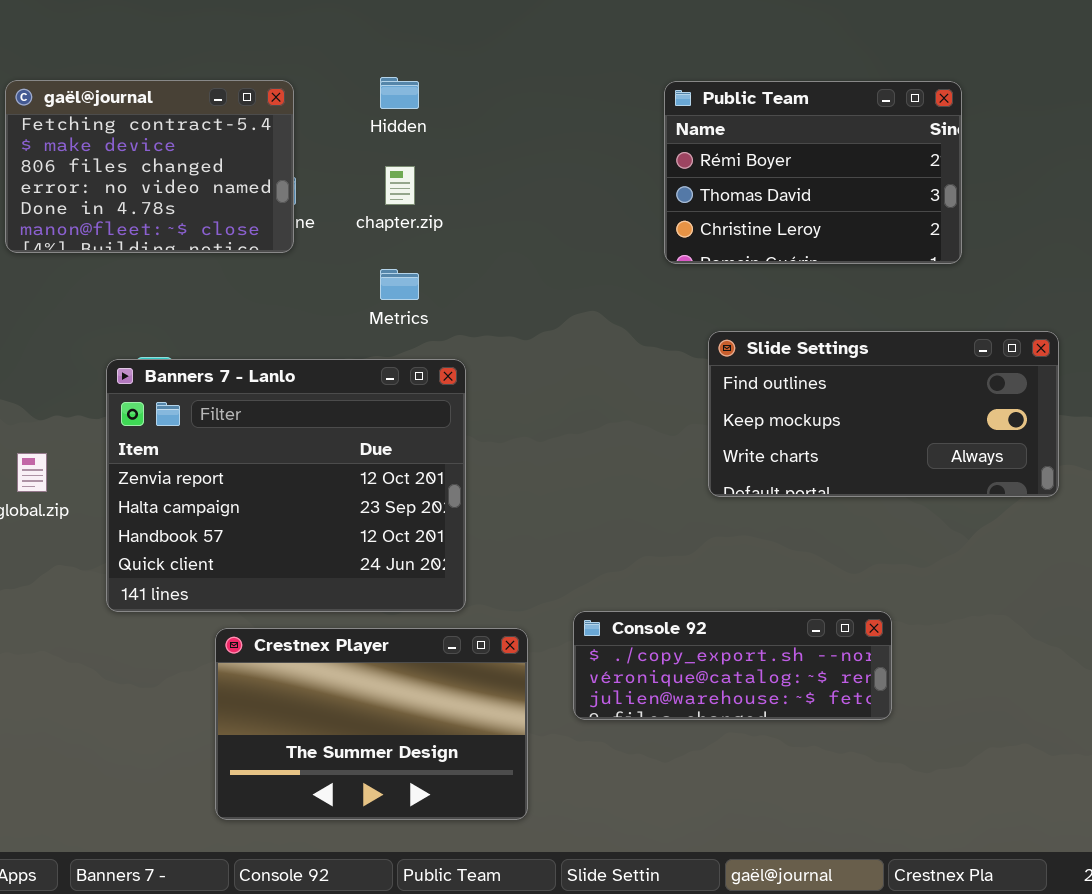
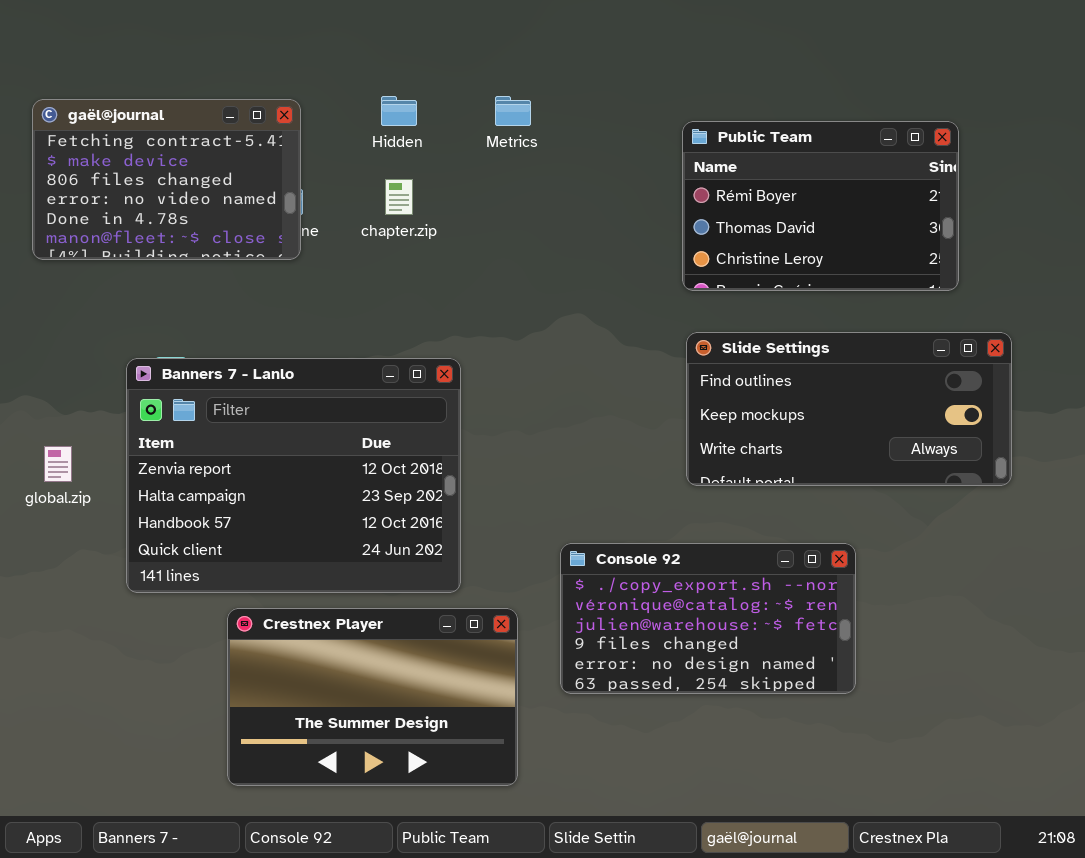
Public Team: [664,81,962,264] -> [682,121,959,291], moved
Metrics: [380,269,419,300] -> [495,96,531,126], moved
Console 92: [573,611,892,720] -> [560,543,856,694], resized

